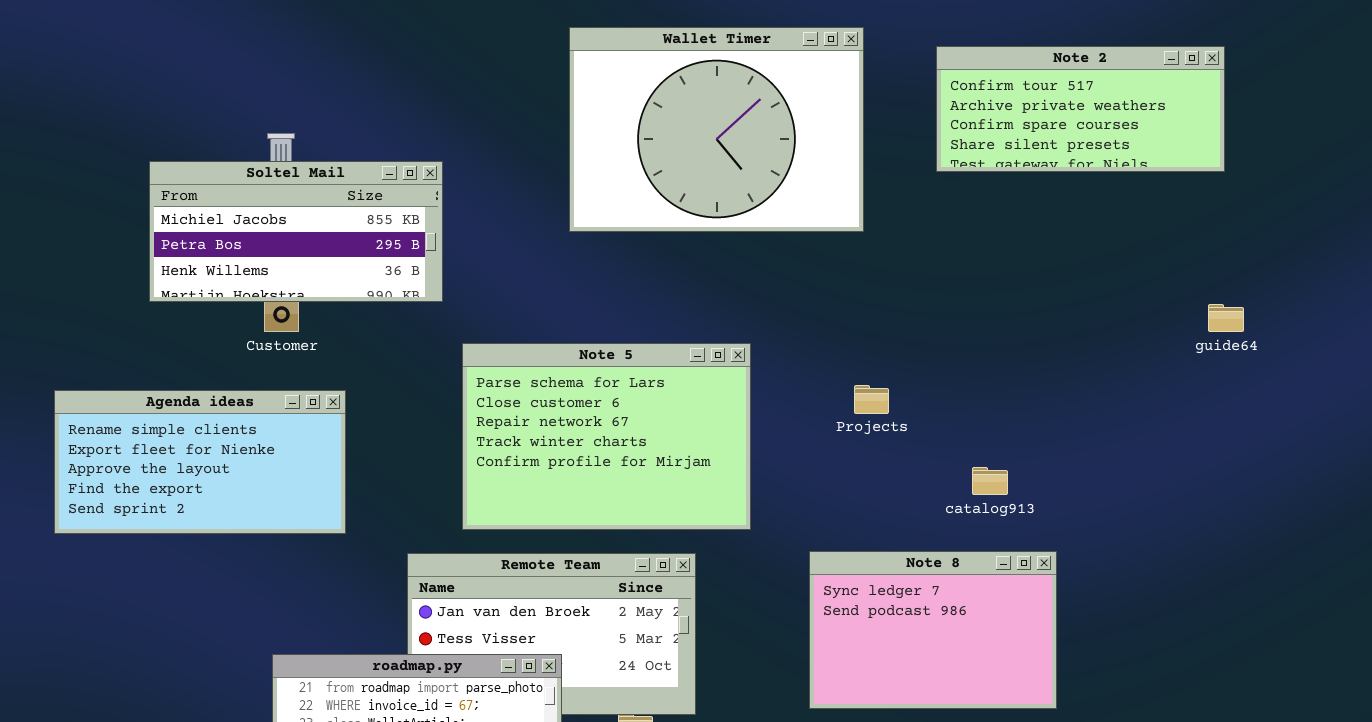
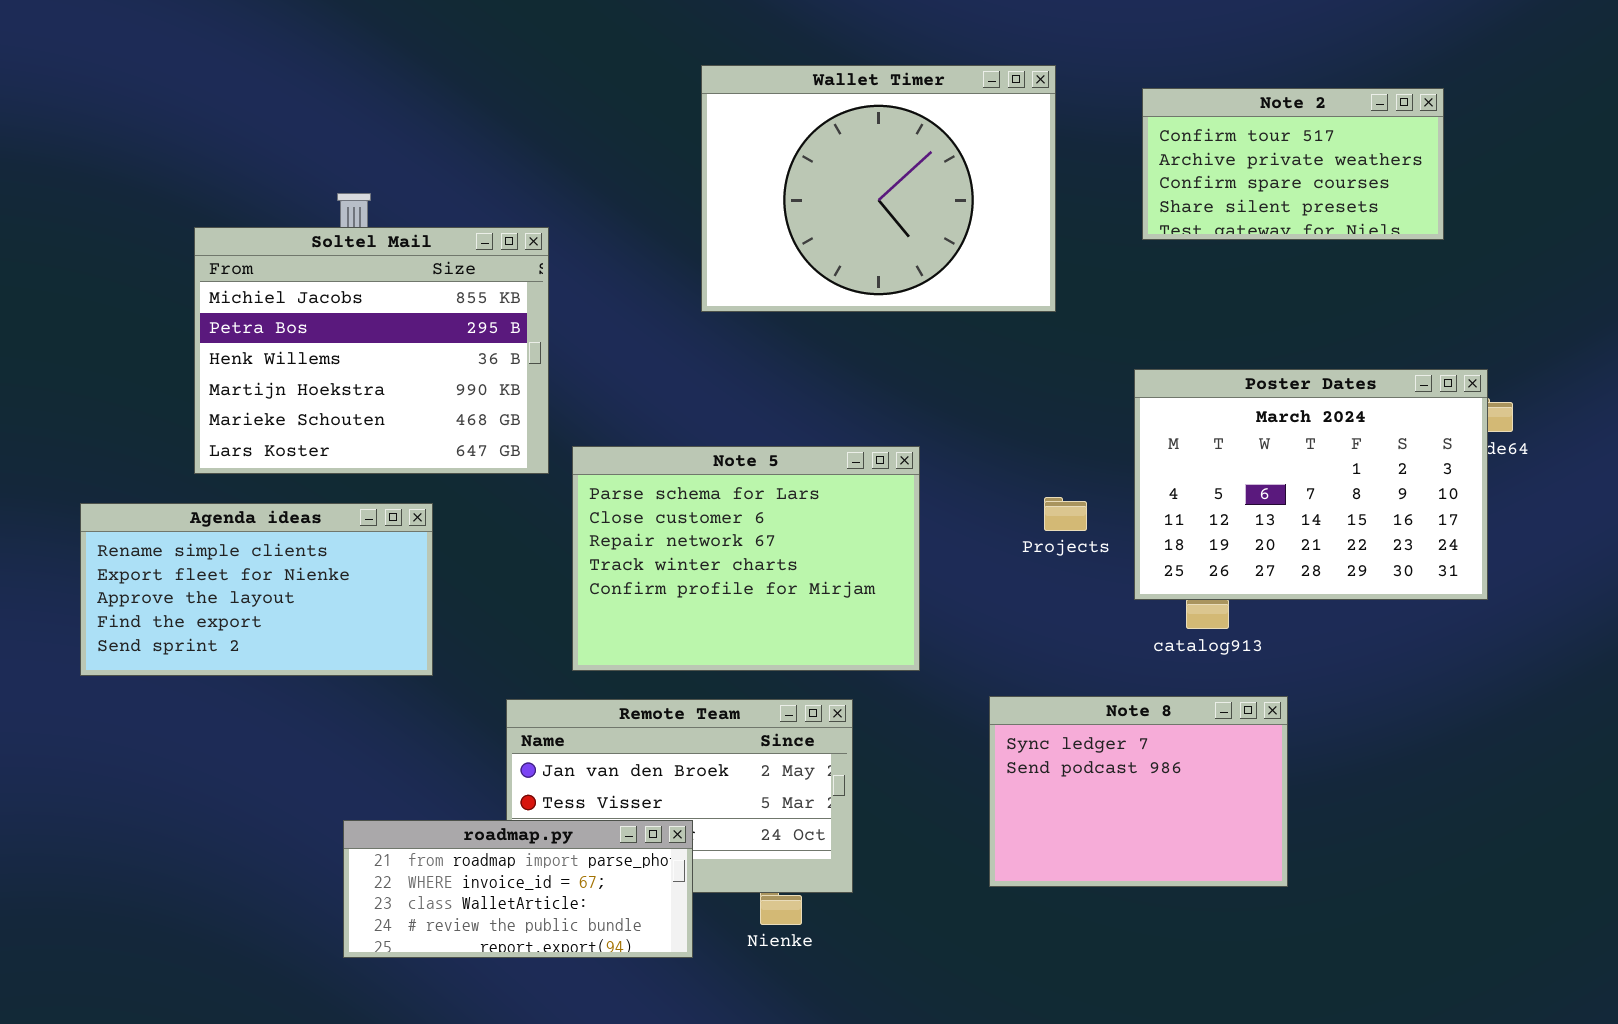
Note 2: [936,46,1225,172] -> [1142,88,1444,240], resized
Soltel Mail: [149,161,443,302] -> [194,227,549,474], resized
Poster Dates: none -> [1134,369,1488,600], opened

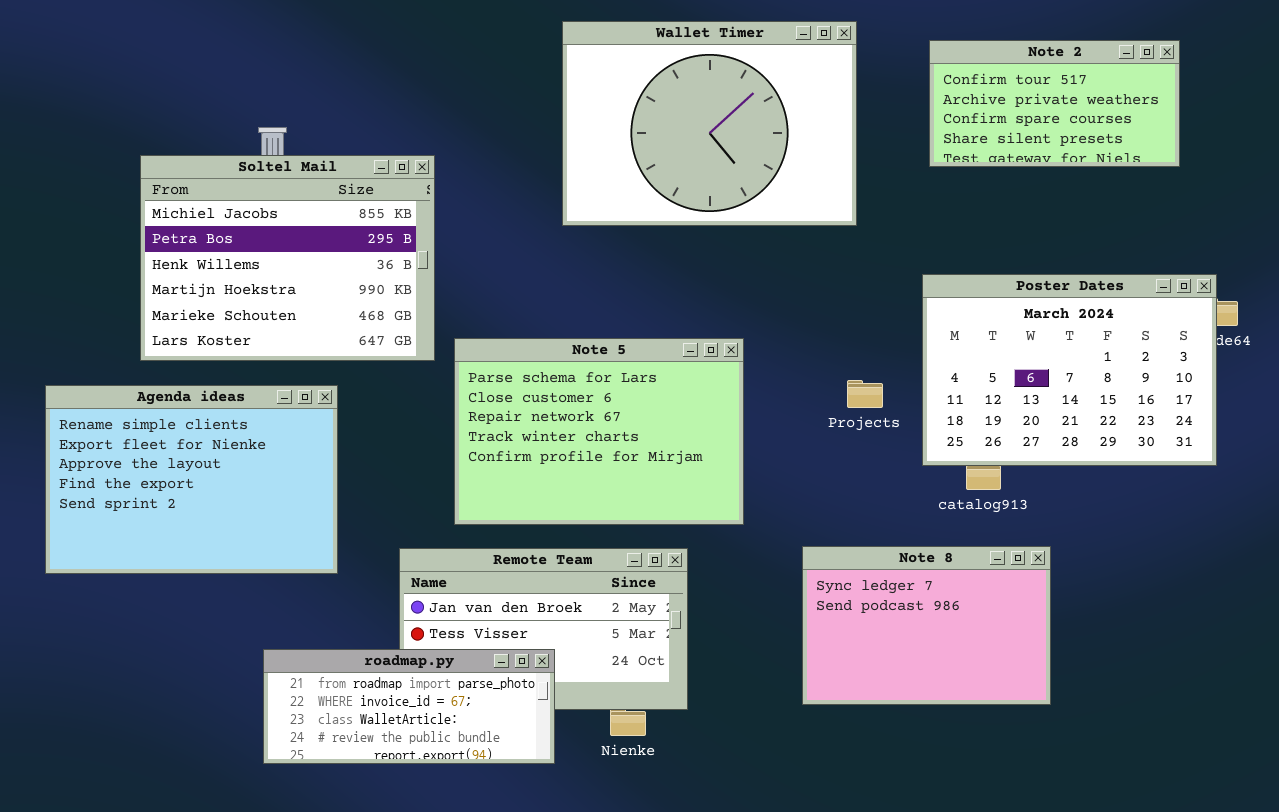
Agenda ideas: [80,503,433,676] -> [45,385,338,574], resized

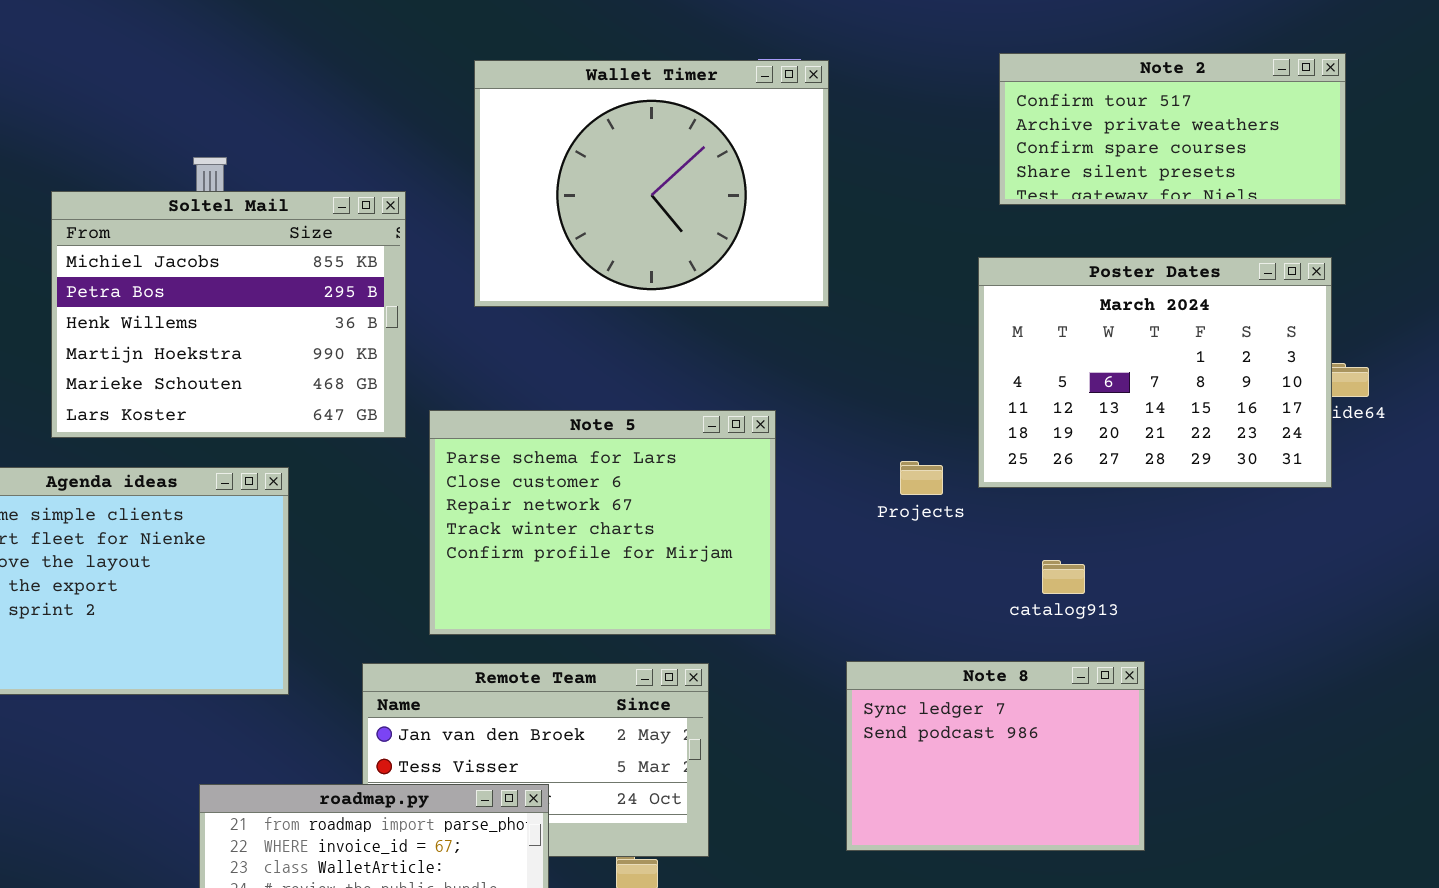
Wallet Timer: [562,21,857,226] -> [474,60,829,307], moved
Note 2: [929,40,1180,167] -> [999,53,1346,205], resized
Poster Dates: [922,274,1217,466] -> [978,257,1332,488], moved

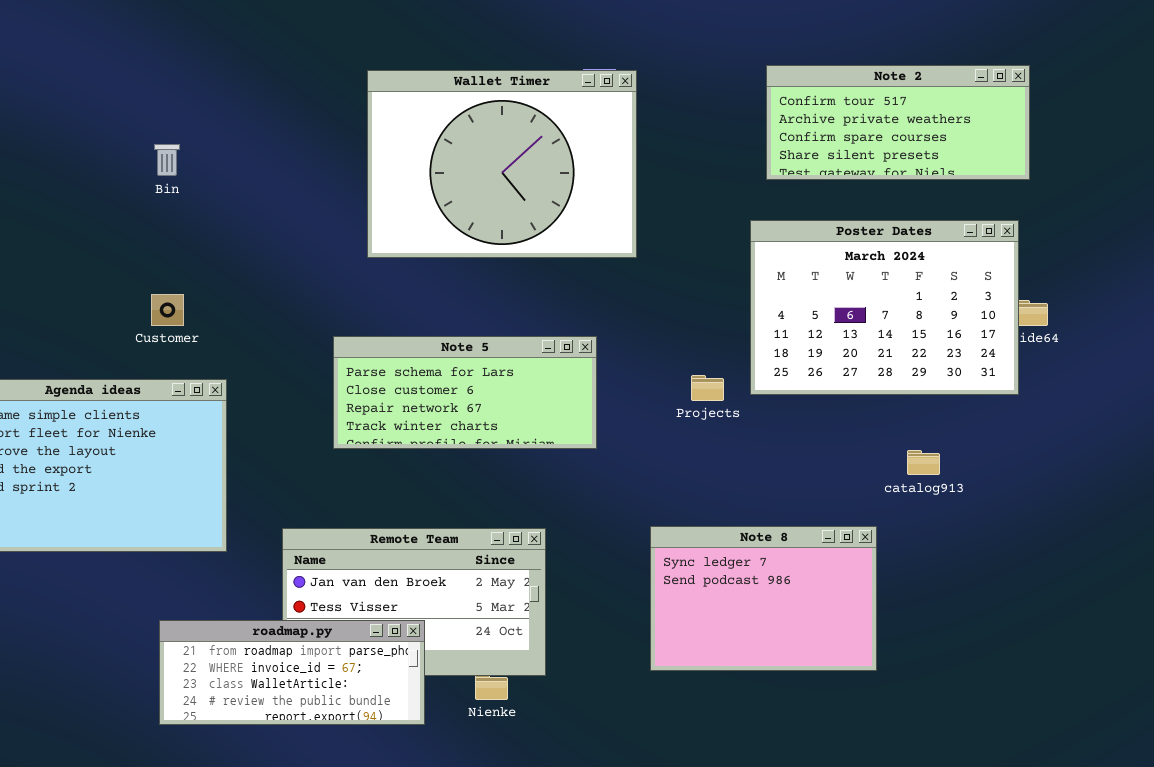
Soltel Mail: [51,191,406,438] -> none, closed
Note 5: [429,410,776,635] -> [333,336,597,449], resized
catalog913: [1042,560,1085,594] -> [907,450,940,475], moved

